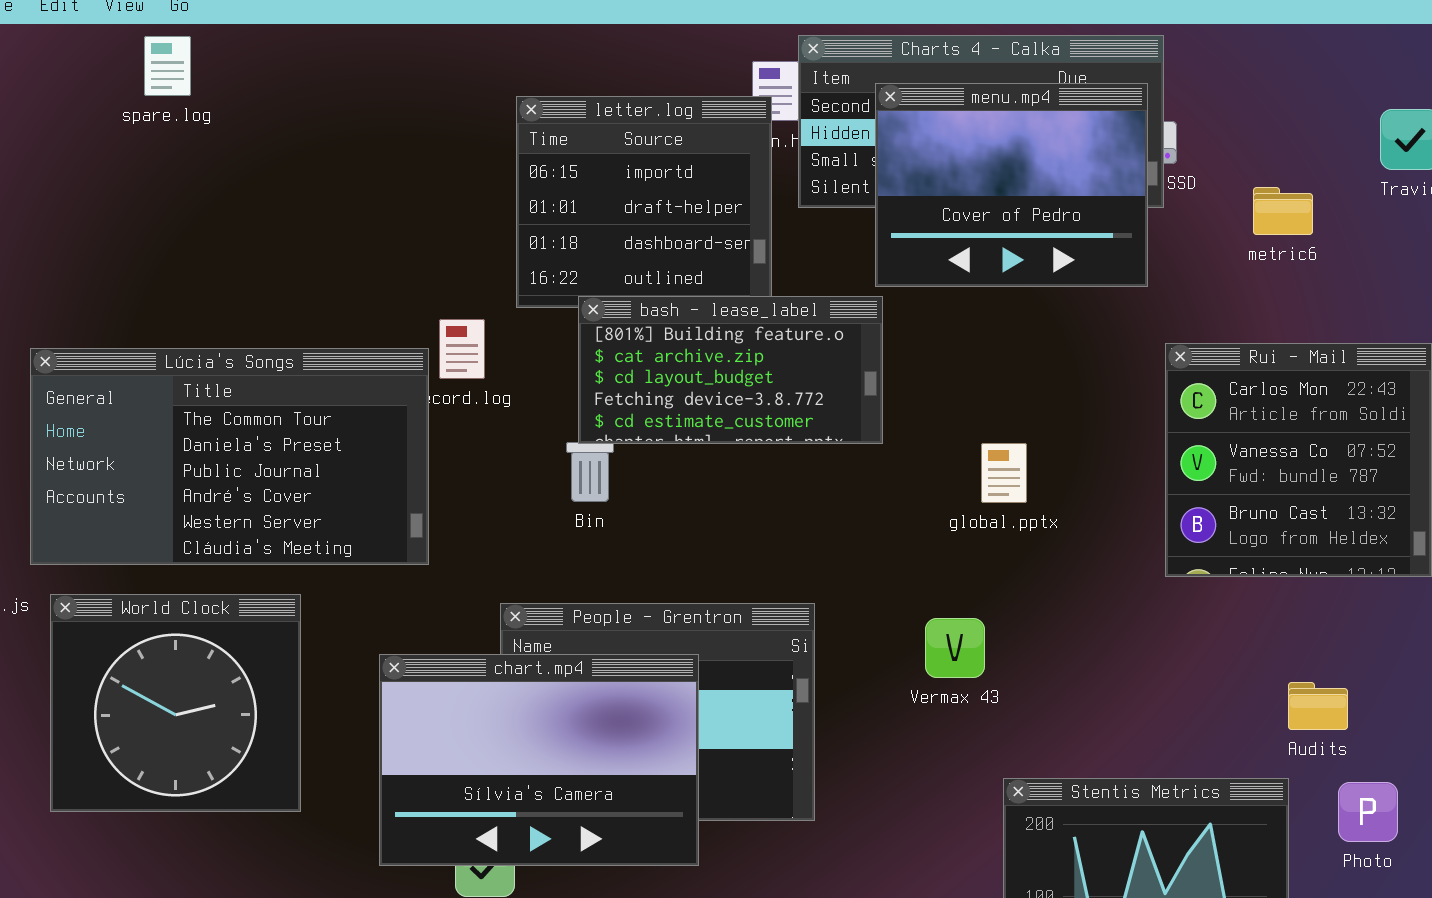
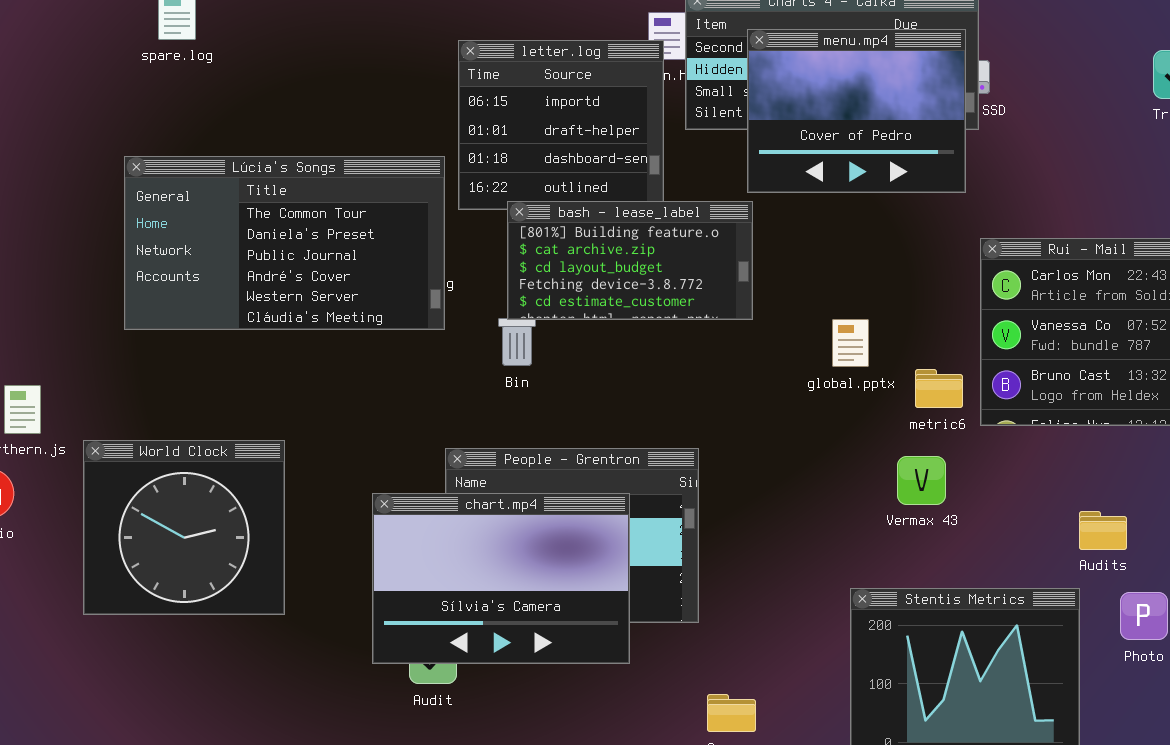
metric6: [1253,187,1313,235] -> [915,369,963,408], moved
Lúcia's Songs: [30,348,429,565] -> [124,156,445,330], moved
Vermax 43: [925,618,985,678] -> [897,456,946,505], moved
chart.mp4: [379,654,699,866] -> [372,493,630,664], moved

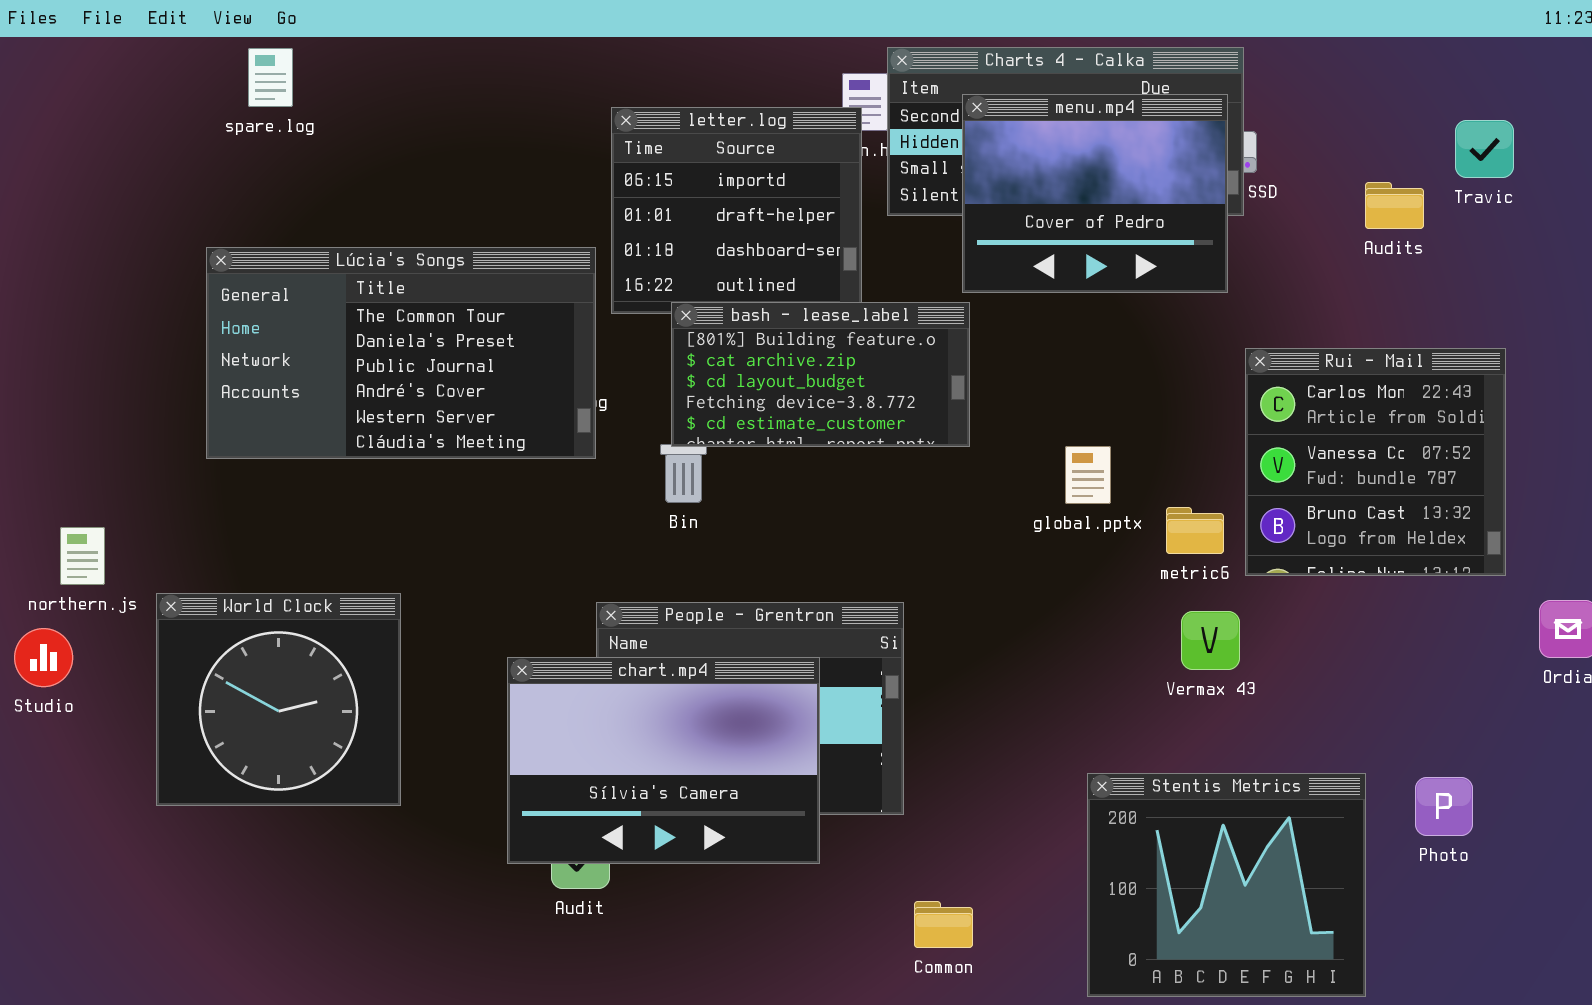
Vermax 43: [897,456,946,505] -> [1181,611,1240,670], moved
Audits: [1079,511,1127,550] -> [1365,182,1424,229], moved

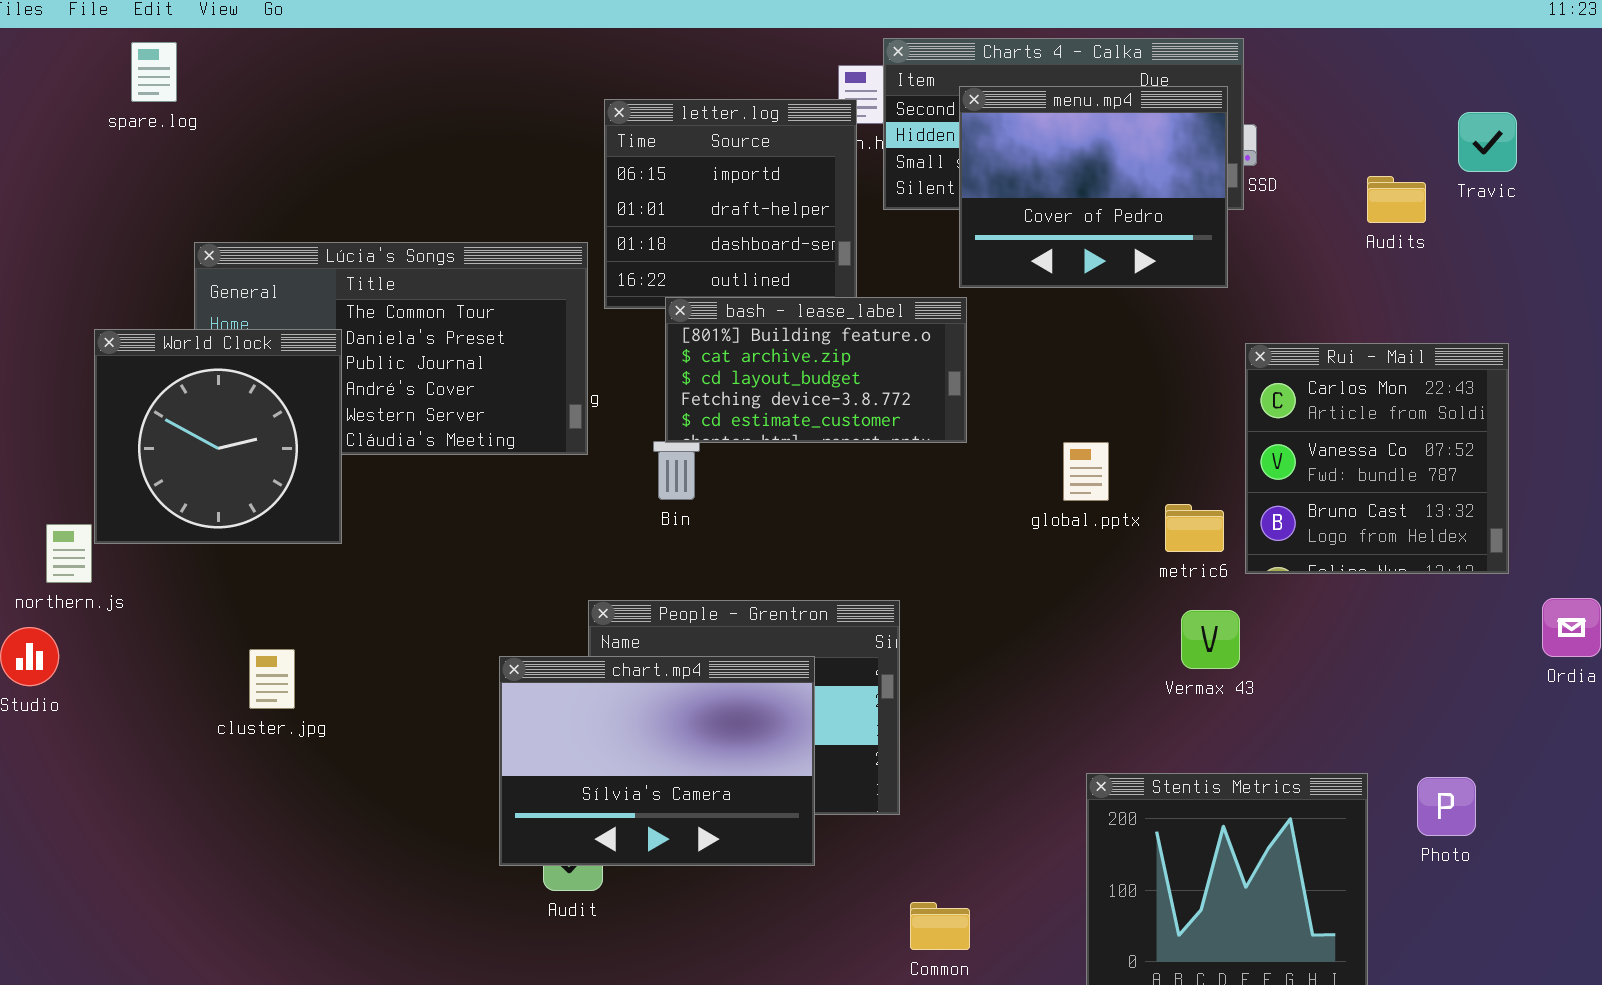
spare.log: [248,48,293,107] -> [131,42,177,102], moved
World Clock: [156,593,401,806] -> [94,329,342,544], moved

